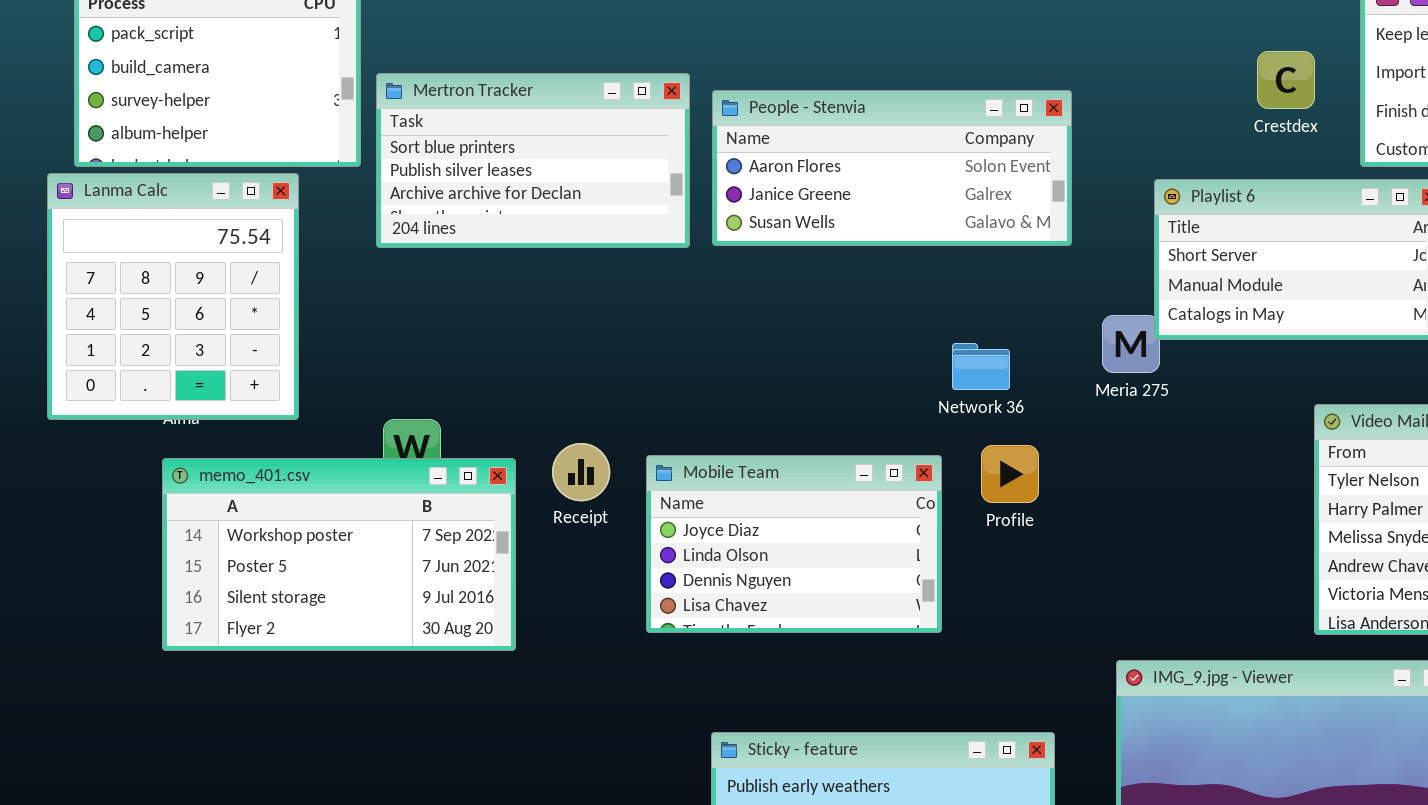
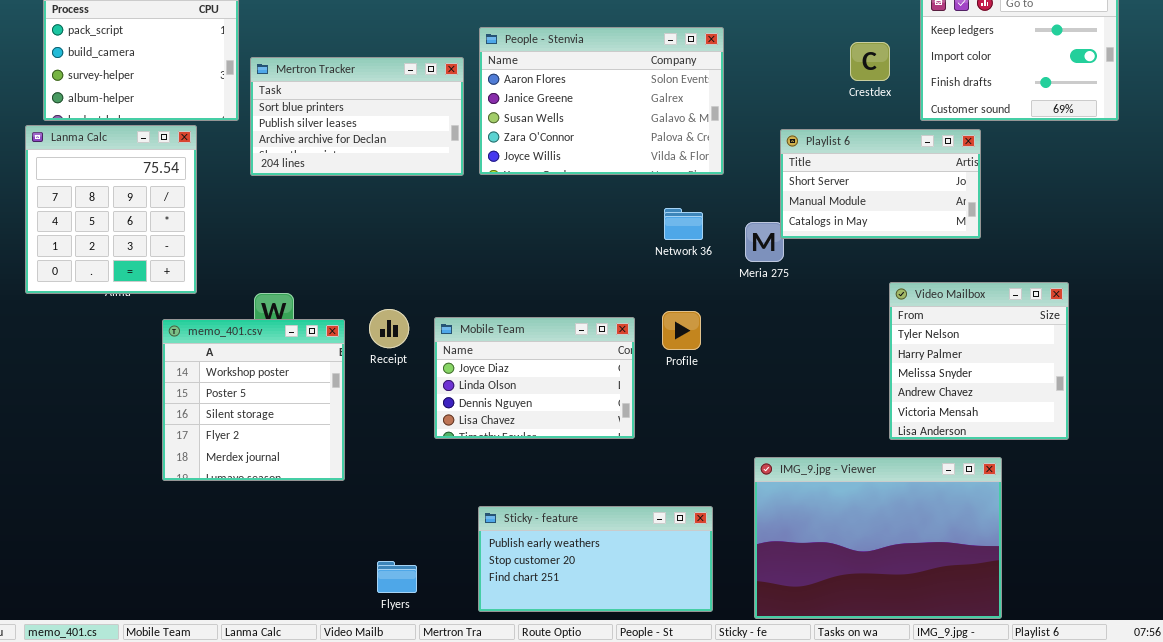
People - Stenvia: [712,90,1072,246] -> [479,27,724,175], resized
Network 36: [952,343,1010,390] -> [664,208,703,240], moved
memo_401.csv: [162,458,516,651] -> [162,319,345,481], resized

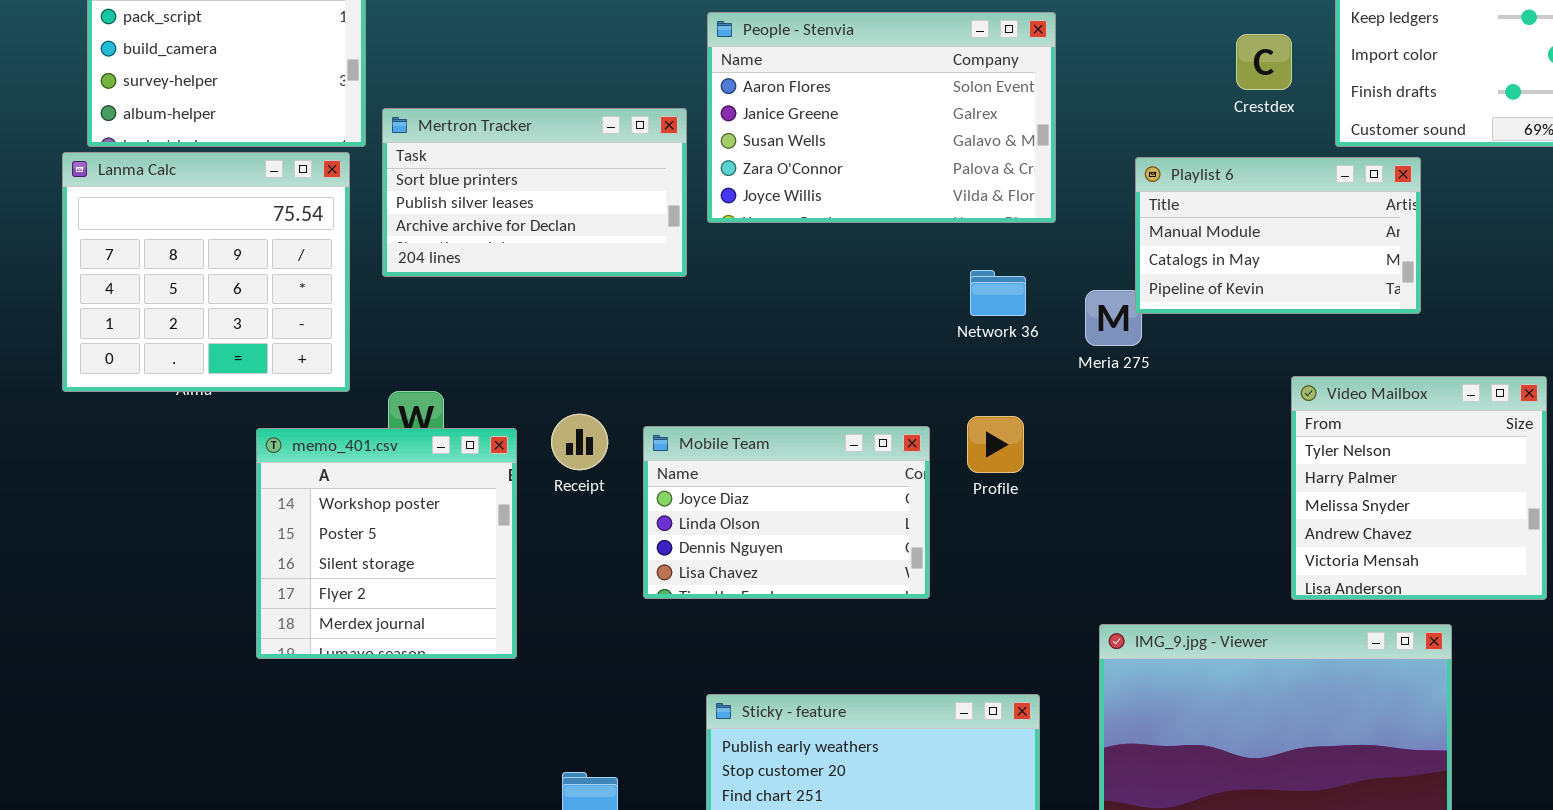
Mertron Tracker: [250,57,464,176] -> [382,108,687,277], moved
Lanma Calc: [25,125,197,294] -> [62,152,350,392], resized
Playlist 6: [780,129,981,239] -> [1135,157,1421,314], scrolled down 1 row

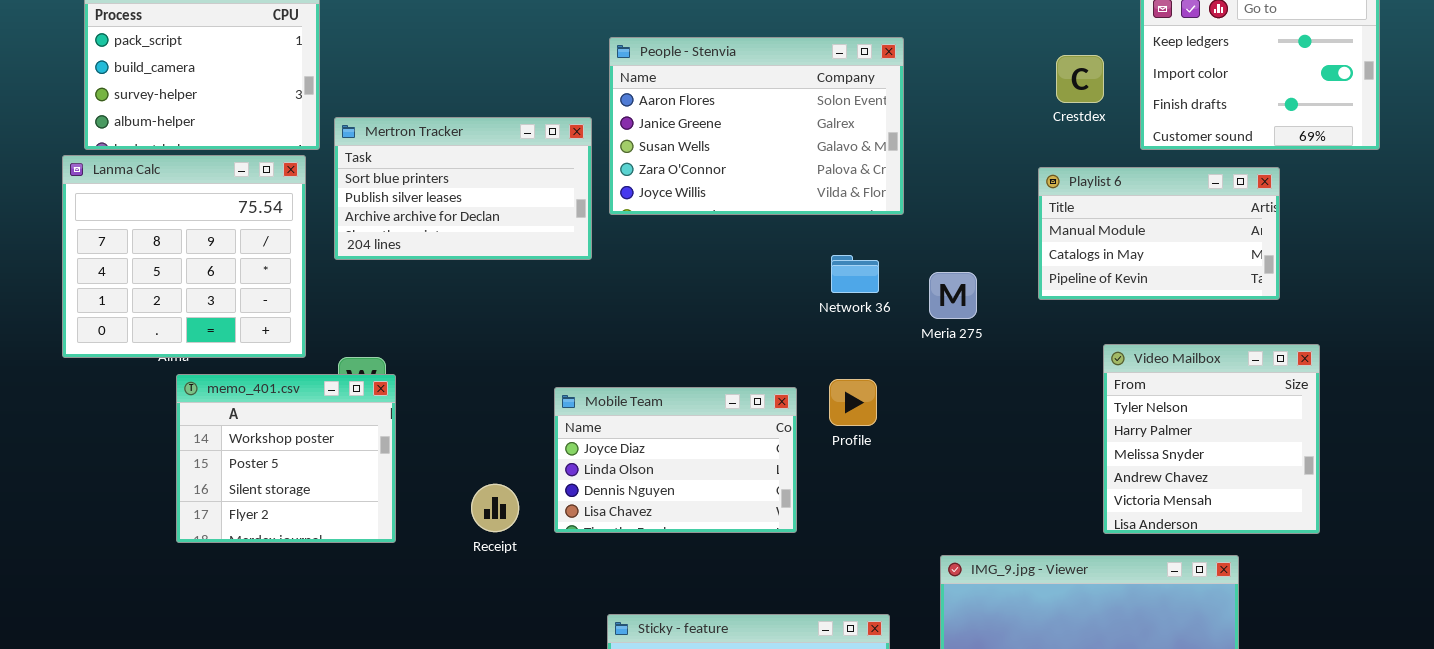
Playlist 6: [1135,157,1421,314] -> [1038,167,1280,300], moved
Receipt: [551,414,608,470] -> [471,484,519,532], moved
memo_401.csv: [256,428,517,659] -> [176,374,396,543], moved, resized

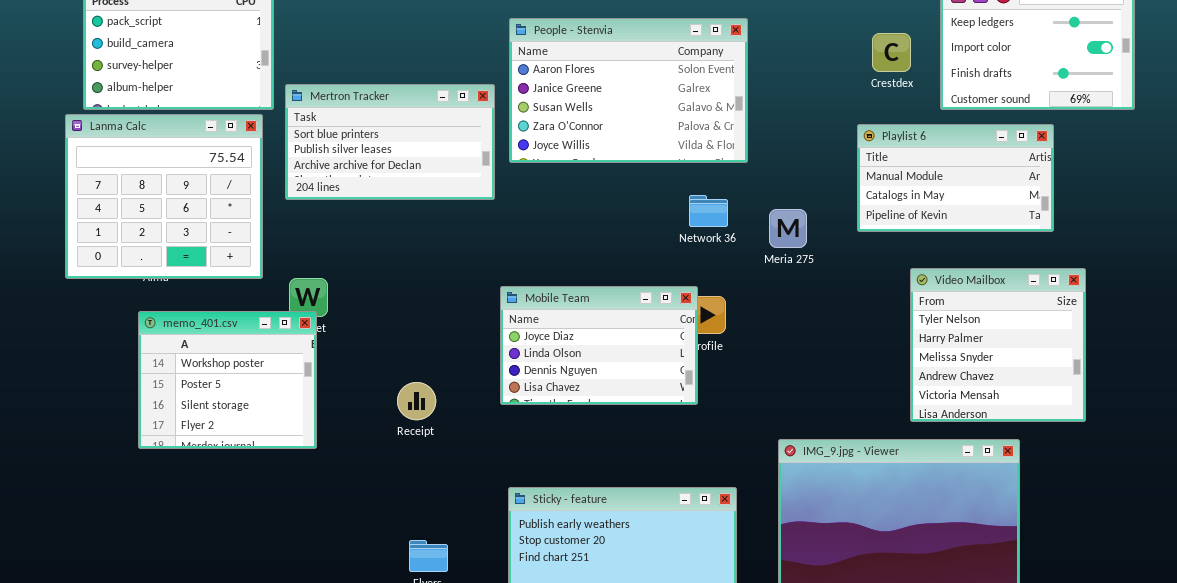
memo_401.csv: [176,374,396,543] -> [138,311,317,449], moved
Mobile Team: [554,387,797,533] -> [500,286,698,405], moved

